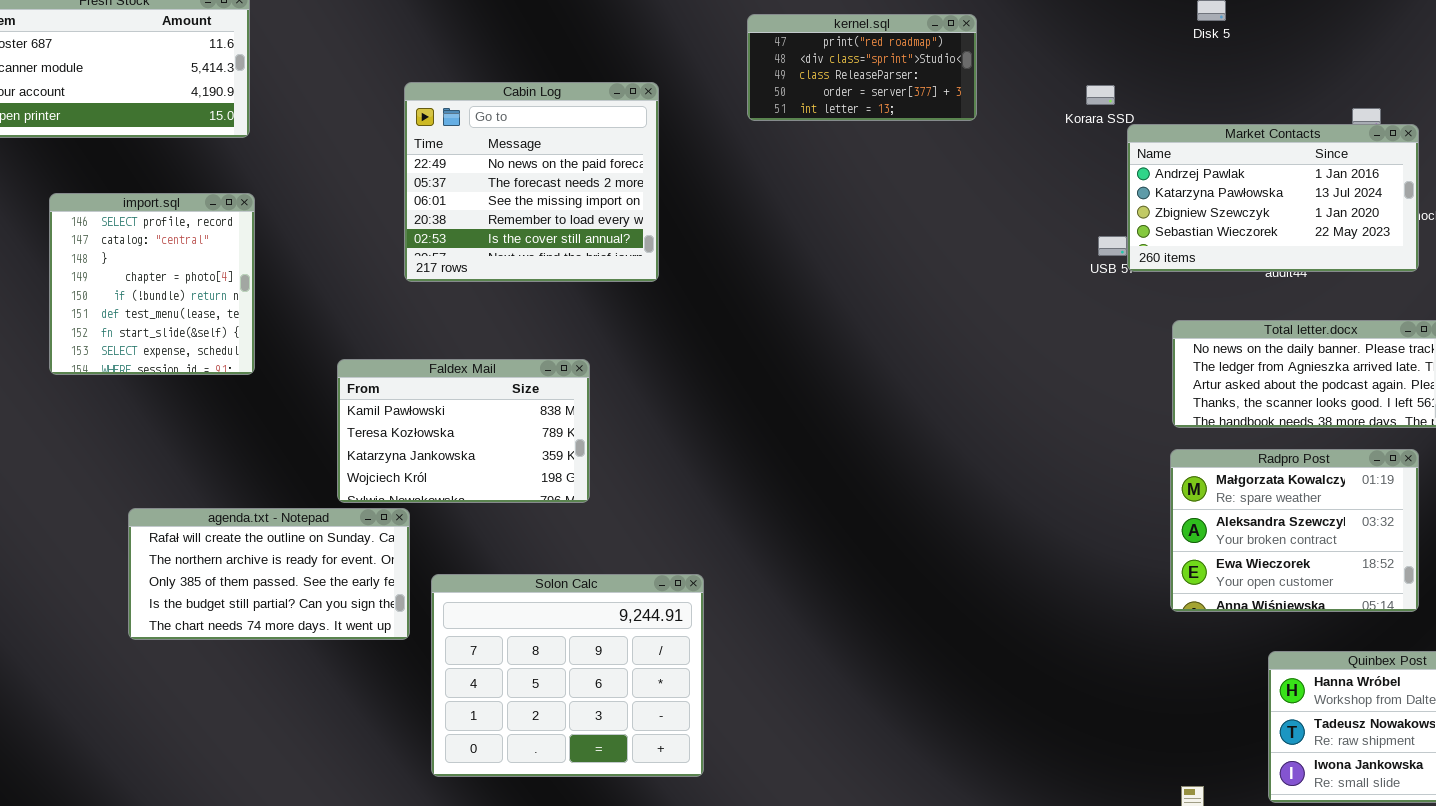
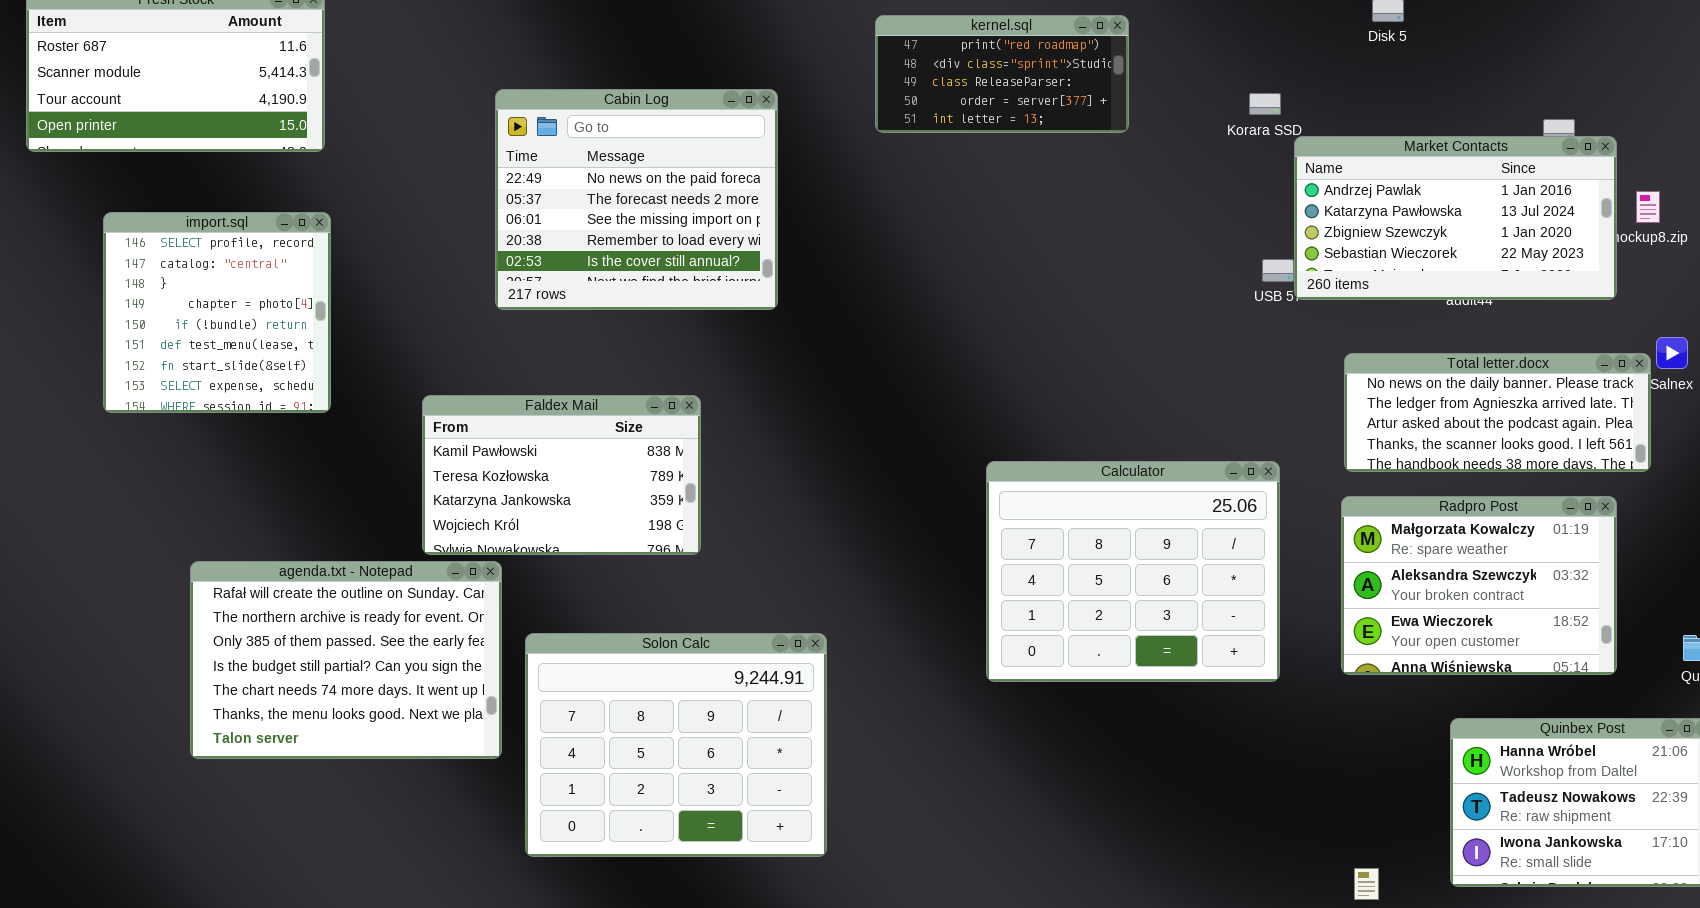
Calculator: none -> [986,461,1280,682], opened
agenda.txt - Notepad: [128,508,410,640] -> [190,561,502,759], resized

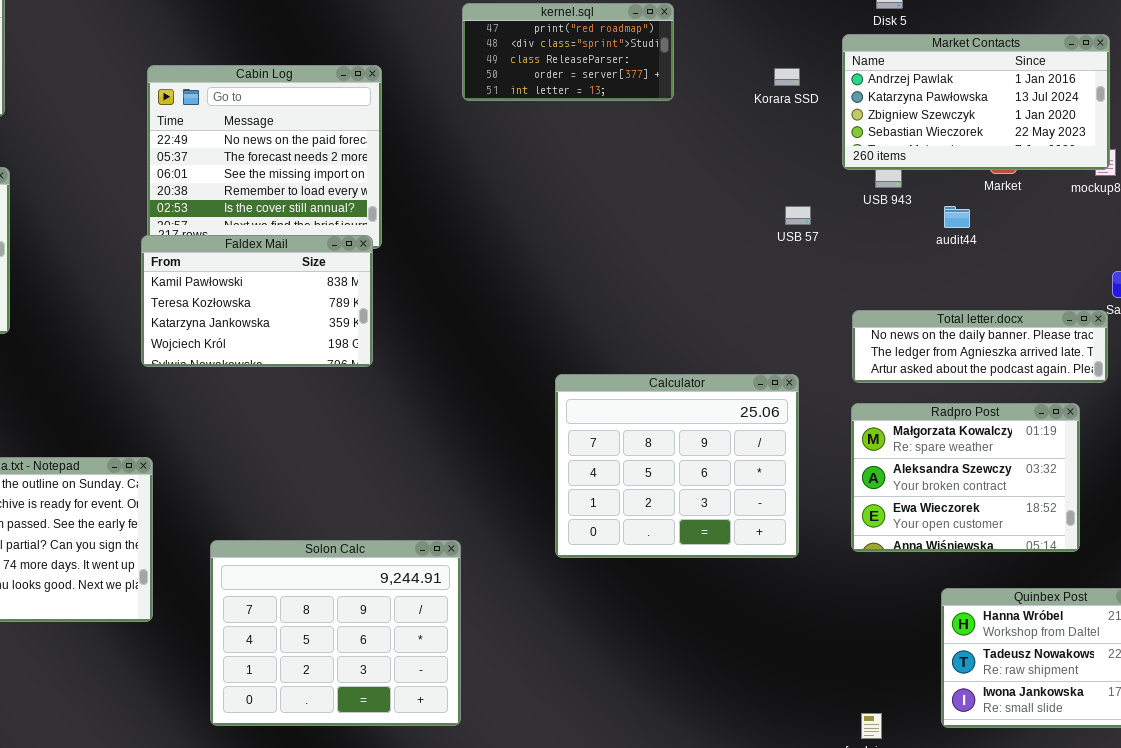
Market Contacts: [1294,136,1617,300] -> [842,34,1110,170], moved
Total letter.docx: [1344,353,1651,472] -> [852,310,1108,383], resized
Faldex Mail: [422,395,701,555] -> [141,235,373,367], moved
Solon Calc: [525,633,827,857] -> [210,540,461,726], moved

